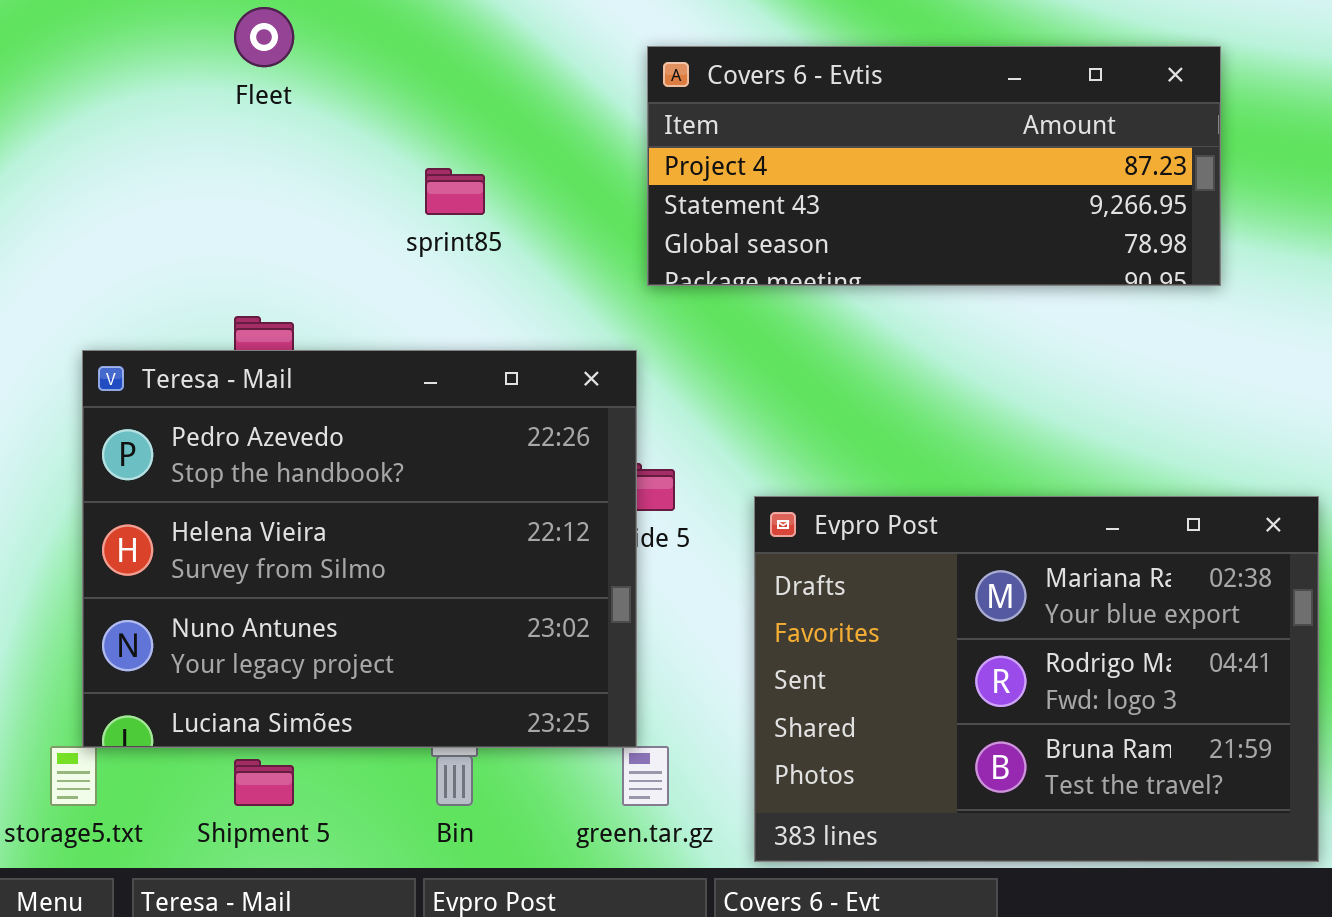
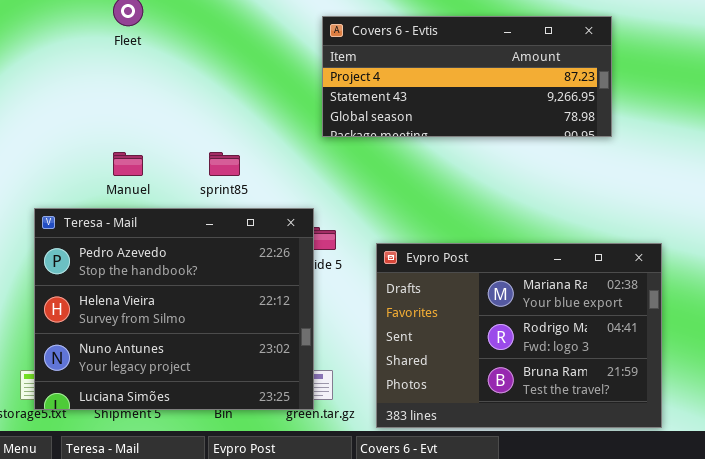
sprint85: [425,168,485,215] -> [209,152,240,176], moved
Teresa - Mail: [82,350,637,748] -> [34,208,314,410], moved

